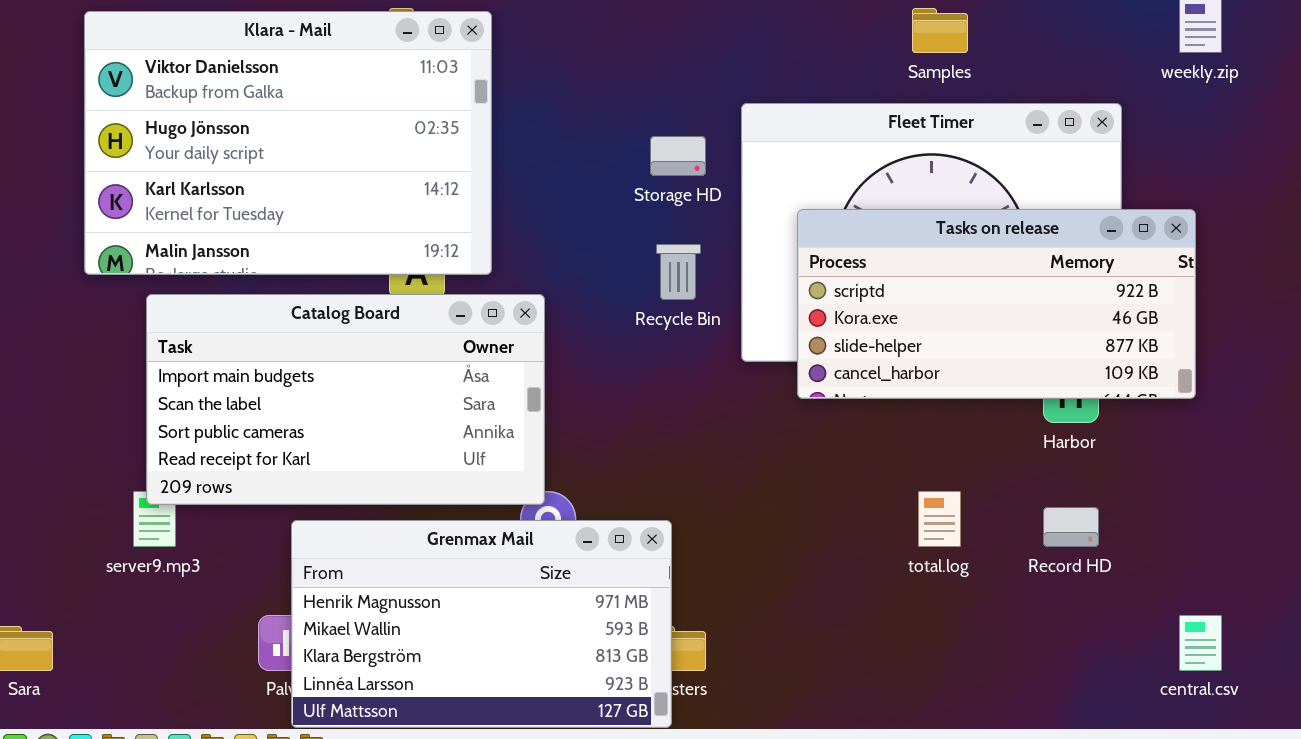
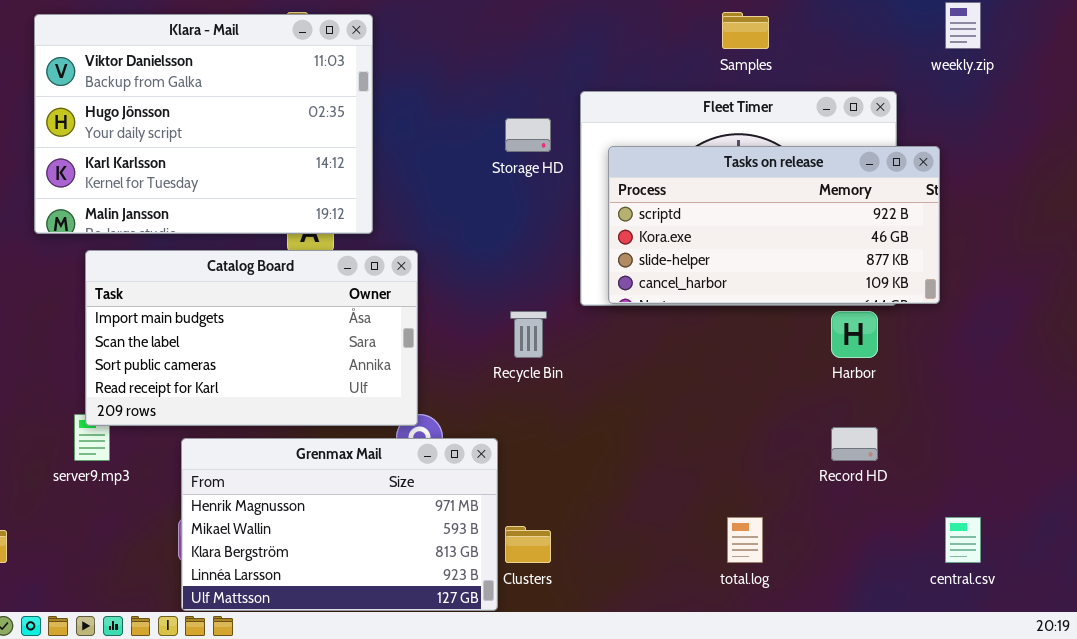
Tasks on release: [797,209,1196,399] -> [608,146,940,304], moved
Recycle Bin: [656,244,701,300] -> [510,311,547,358], moved
total.log: [918,491,961,547] -> [727,517,763,563], moved
Grenmax Mail: [291,520,672,728] -> [181,438,498,611], moved

